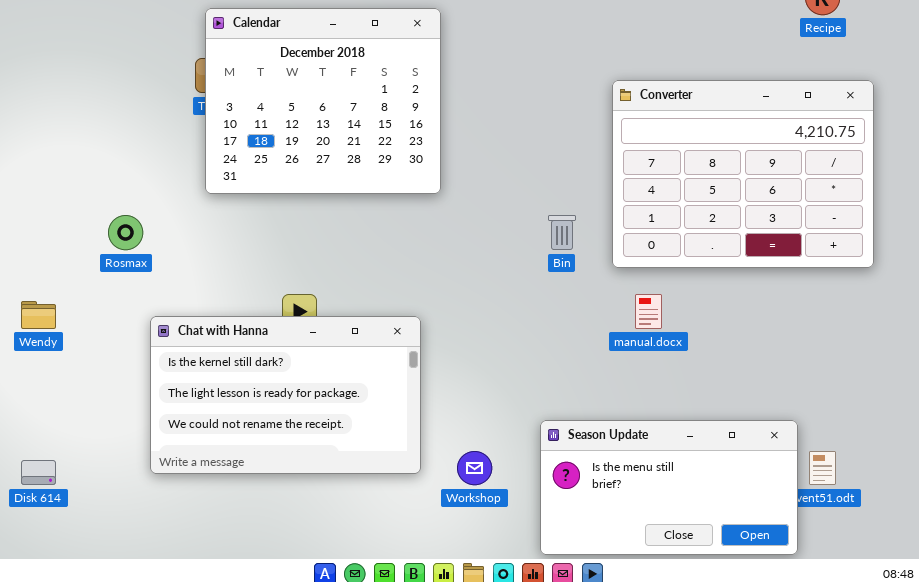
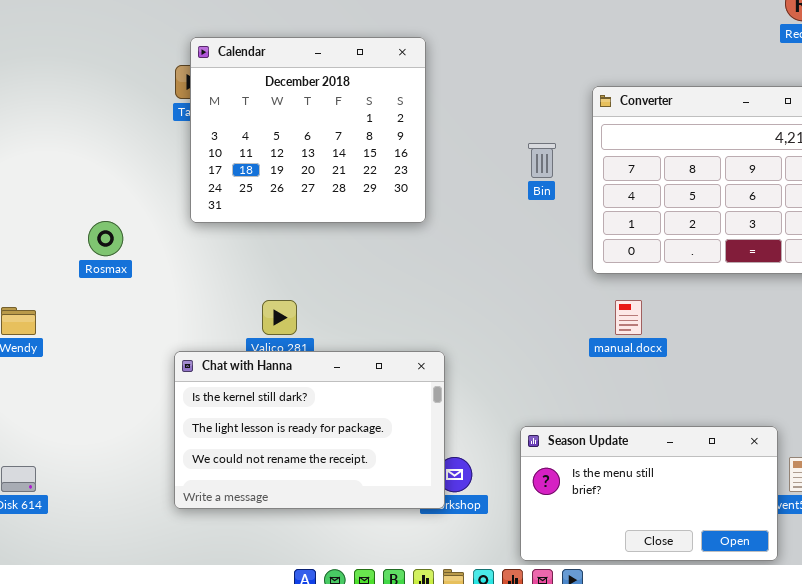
Calendar: [205,8,441,194] -> [190,37,426,223], moved
Bin: [548,215,576,250] -> [528,143,556,178], moved
Chat with Hanna: [150,316,421,474] -> [174,351,445,509], moved

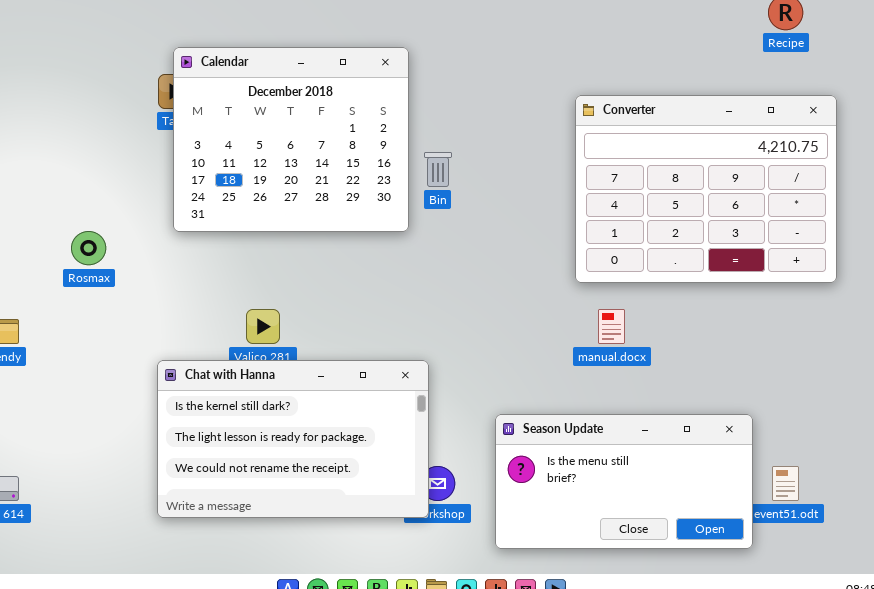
Bin: [528,143,556,178] -> [424,152,452,187], moved
Season Update: [520,426,778,561] -> [495,414,753,549], moved

